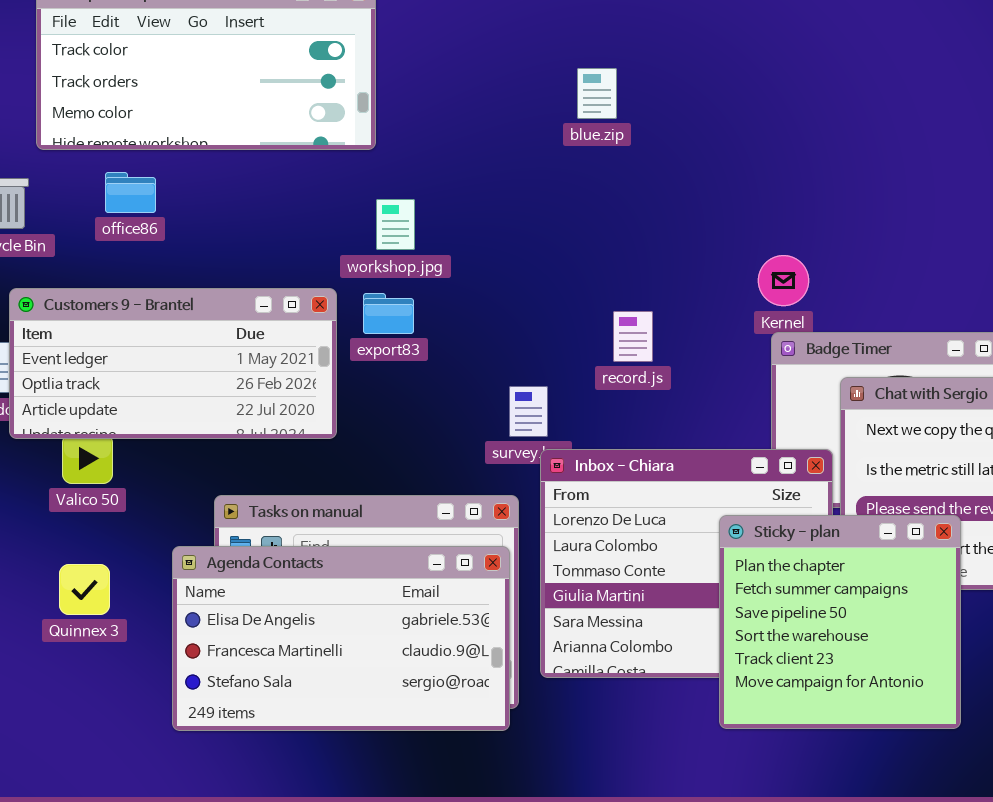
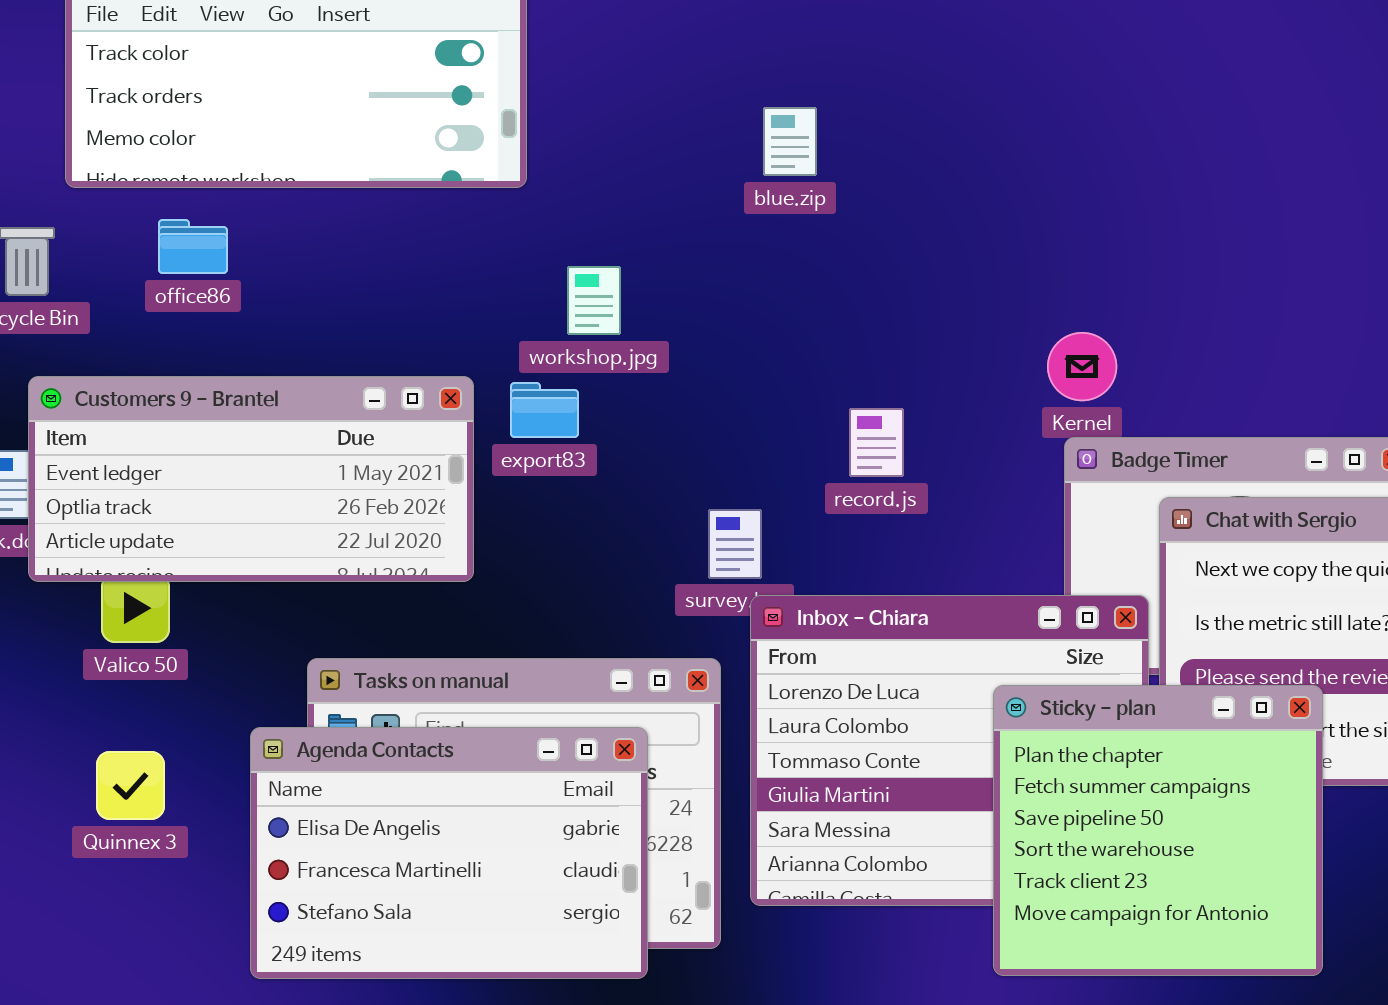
blue.zip: [577,68,617,119] -> [763,107,817,176], moved
workshop.jpg: [376,199,415,250] -> [567,266,621,335], moved
Agenda Contacts: [172,546,510,731] -> [250,727,648,979], resized

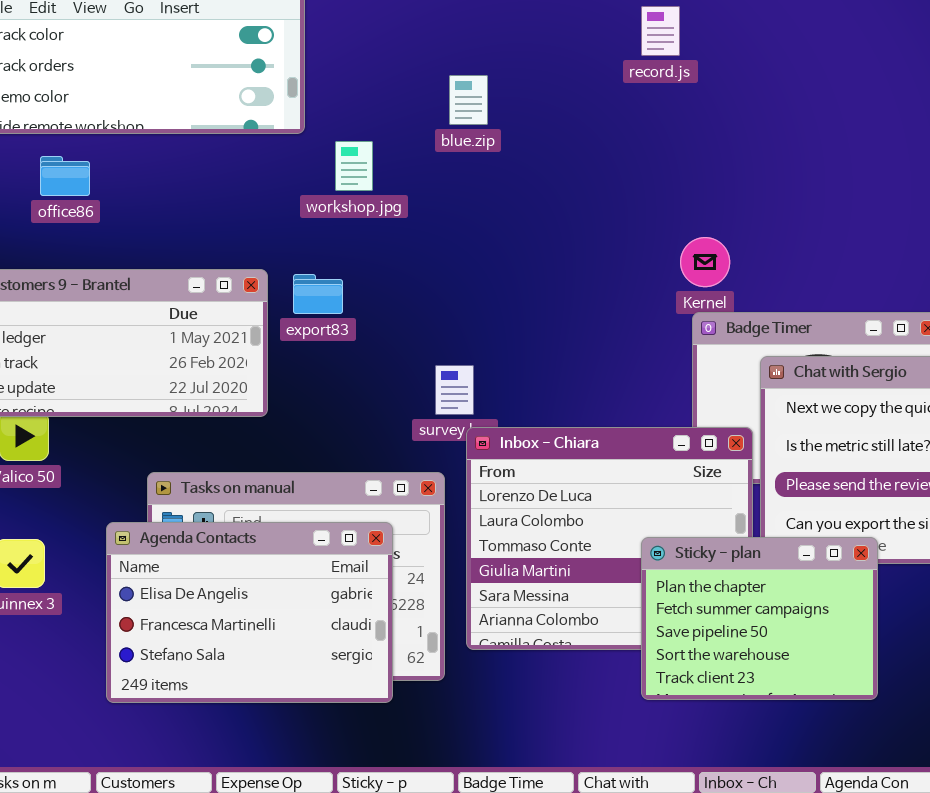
blue.zip: [763,107,817,176] -> [449,75,488,125], moved
workshop.jpg: [567,266,621,335] -> [335,141,373,191], moved
record.js: [849,408,904,477] -> [641,6,680,56], moved
Sticky - plan: [993,685,1323,976] -> [641,537,878,700], resized

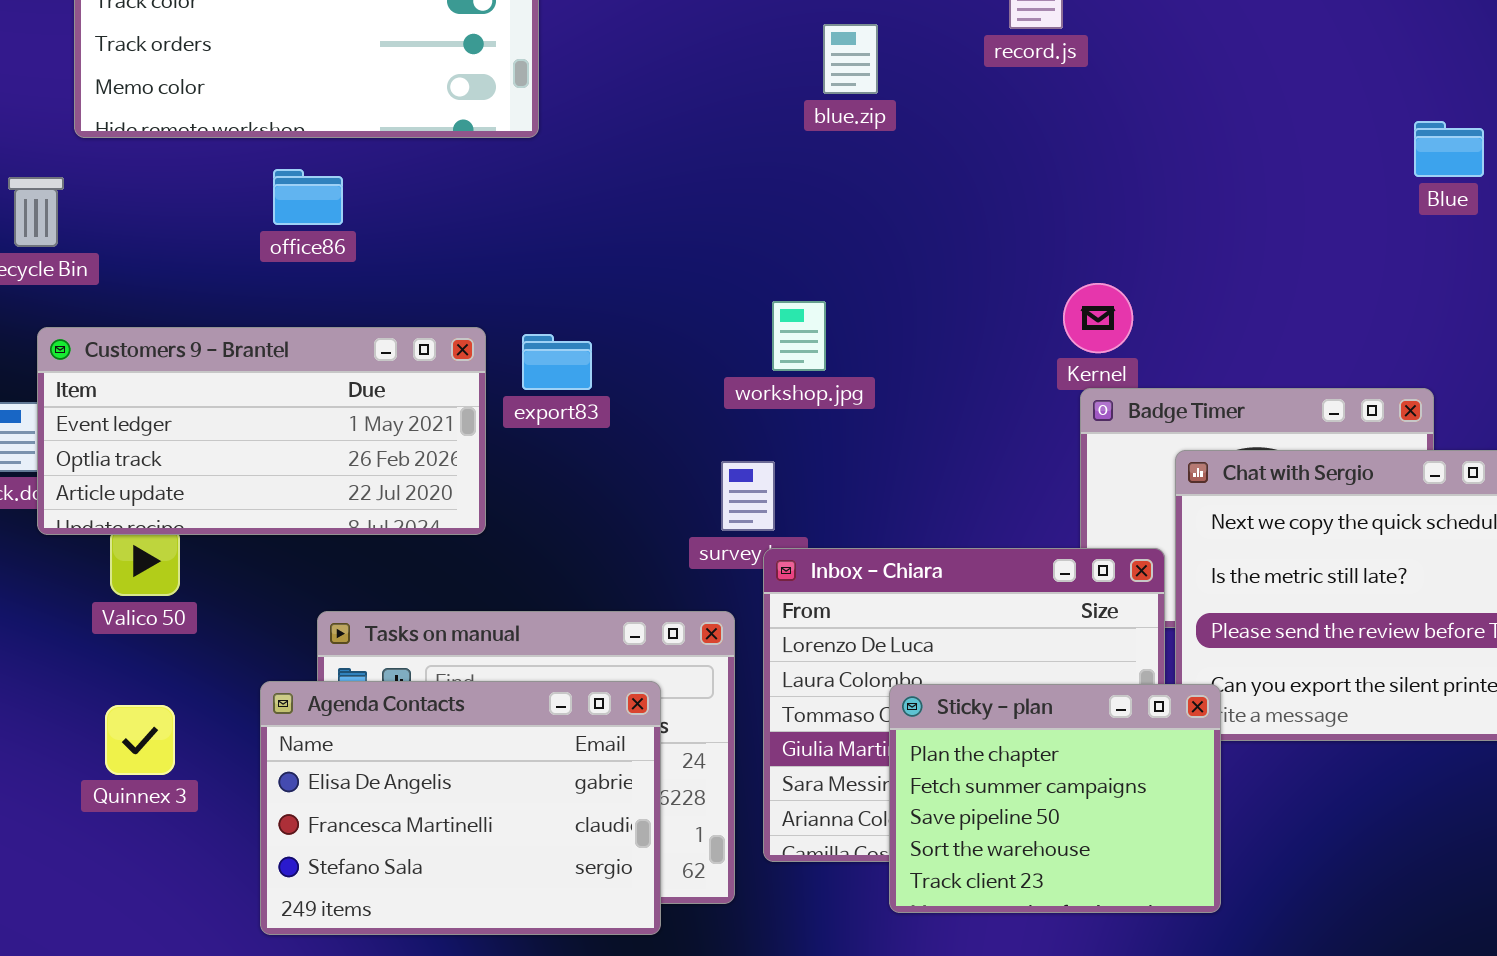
blue.zip: [449,75,488,125] -> [823,24,878,94], moved
workshop.jpg: [335,141,373,191] -> [772,301,826,371], moved
office86: [40,156,90,196] -> [273,169,343,225], moved
Sticky - plan: [641,537,878,700] -> [889,684,1221,913], moved

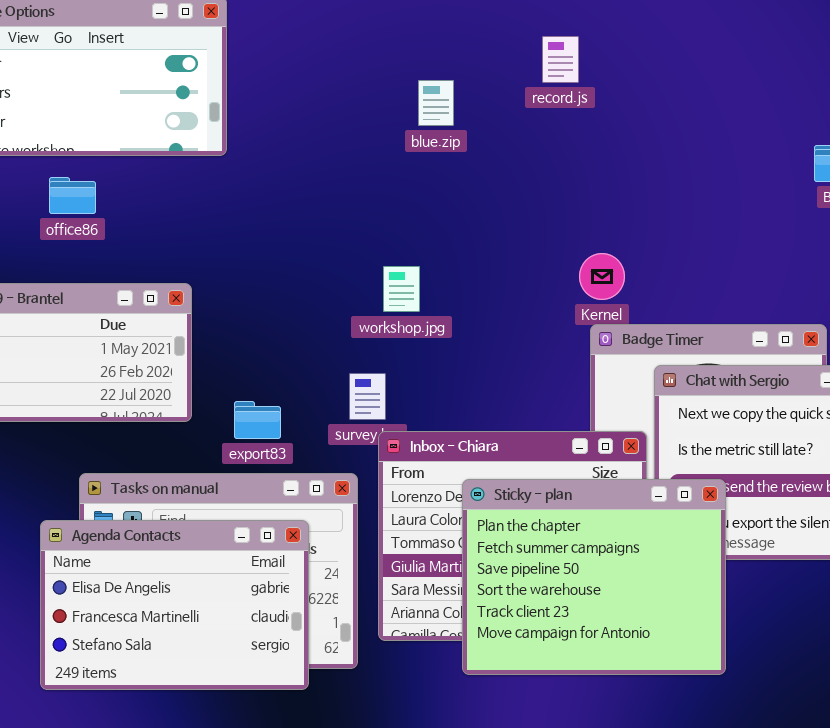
export83: [522,334,592,390] -> [234,401,281,439], moved
Sticky - plan: [889,684,1221,913] -> [462,479,726,675], resized

